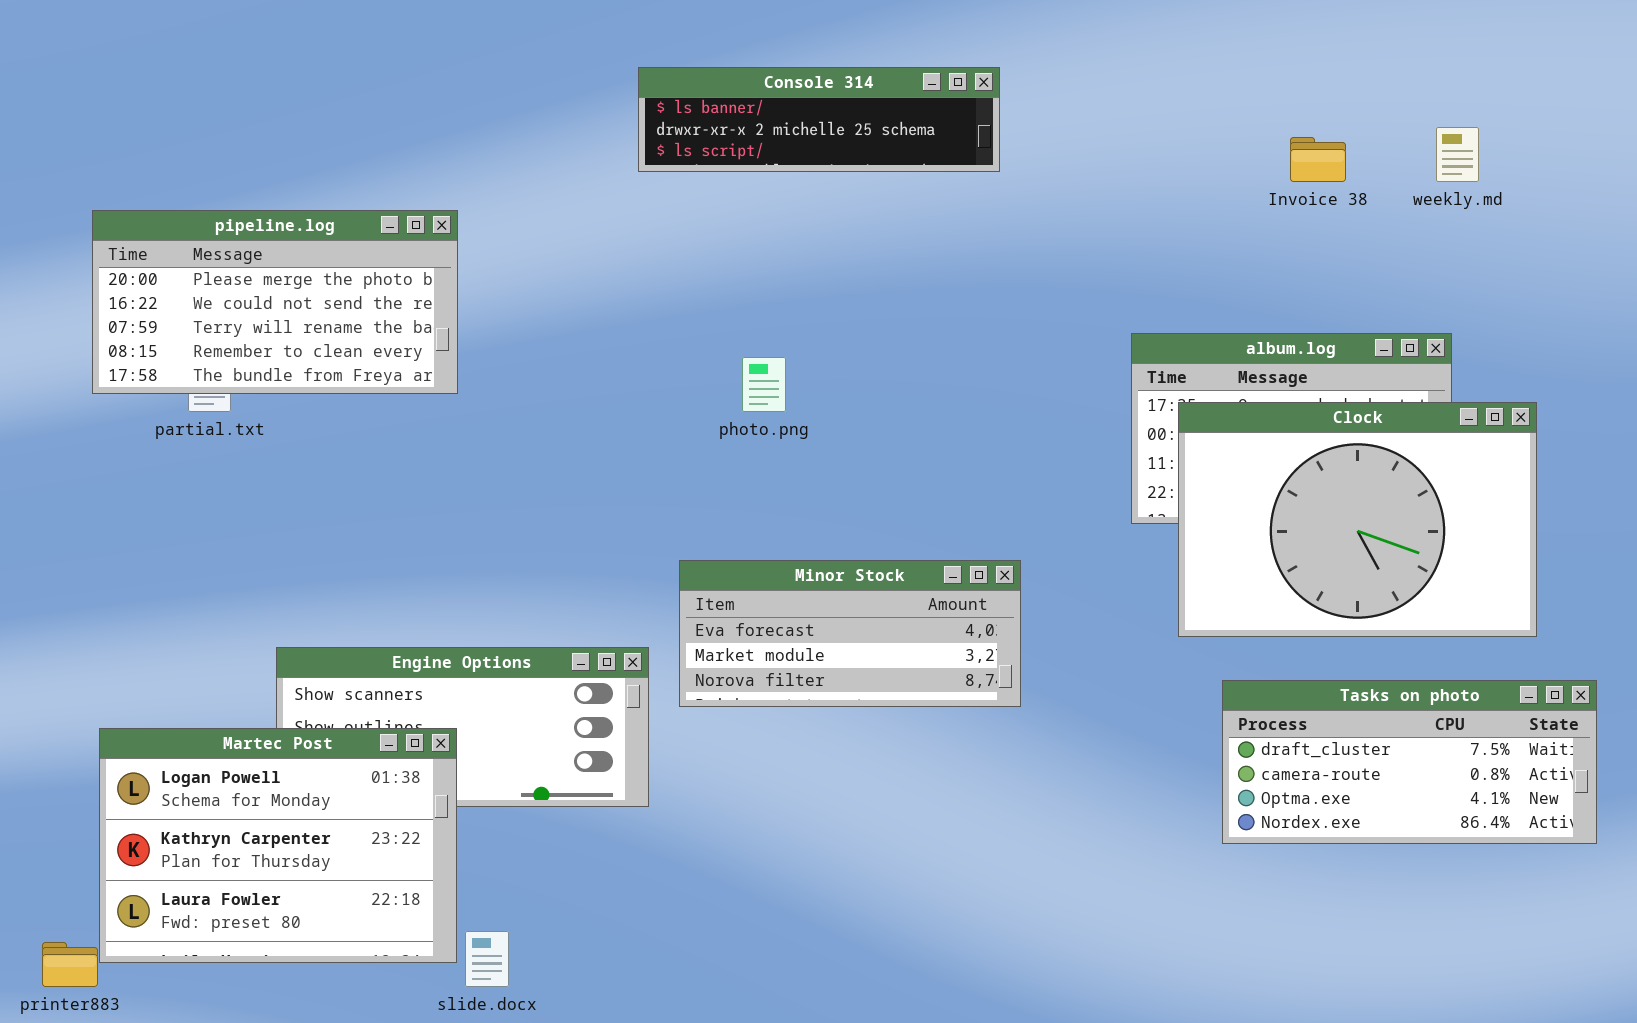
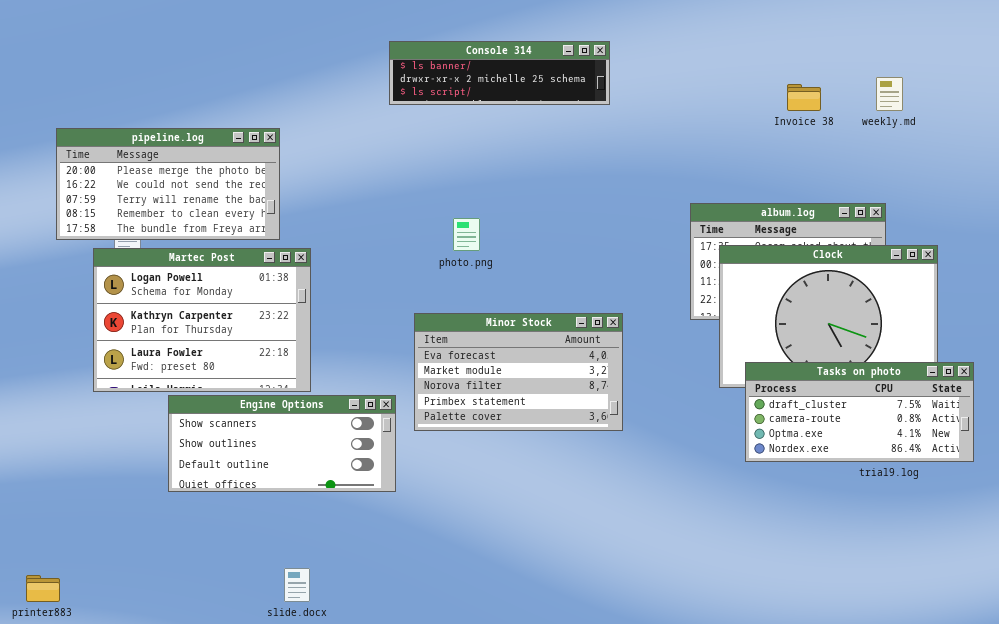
Minor Stock: [679,560,1021,707] -> [414,313,623,431], resized
Tasks on photo: [1222,680,1597,844] -> [745,362,974,462], moved
Martec Post: [99,728,457,963] -> [93,248,311,392], moved

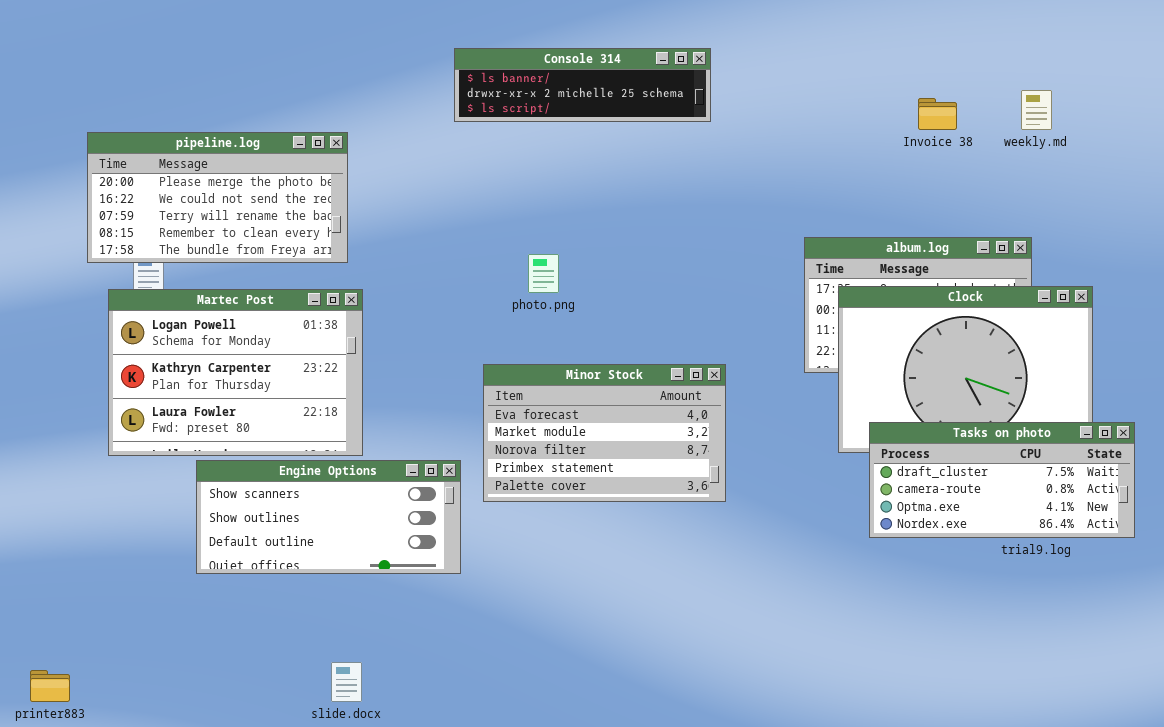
pipeline.log: [56,128,280,240] -> [87,132,348,263], moved

